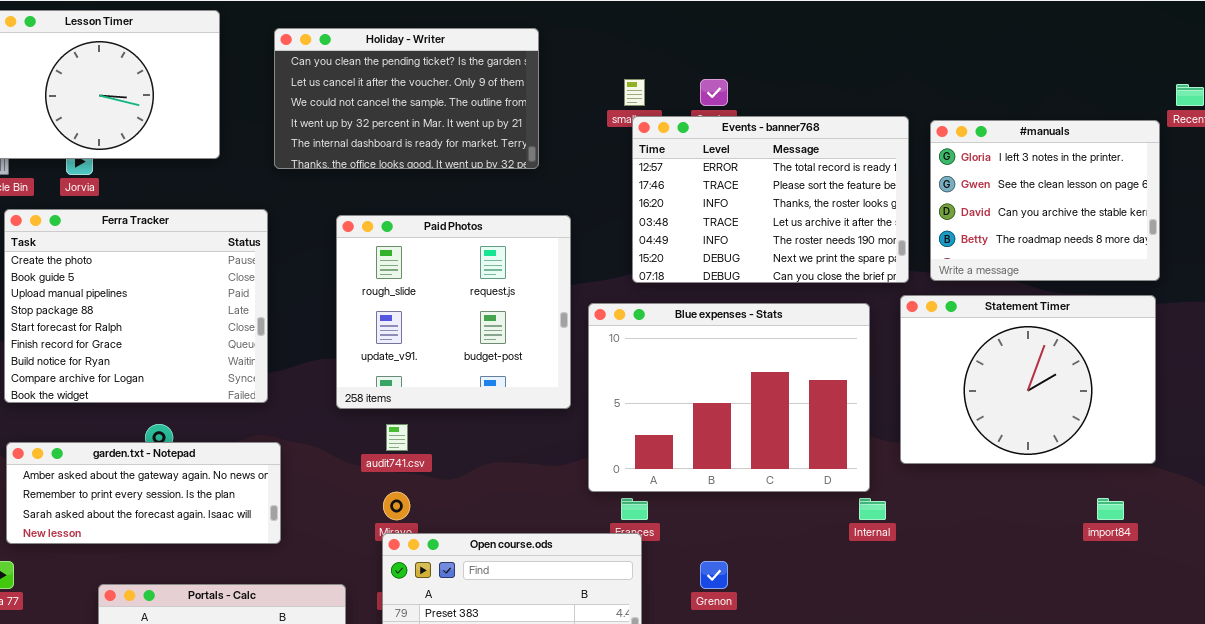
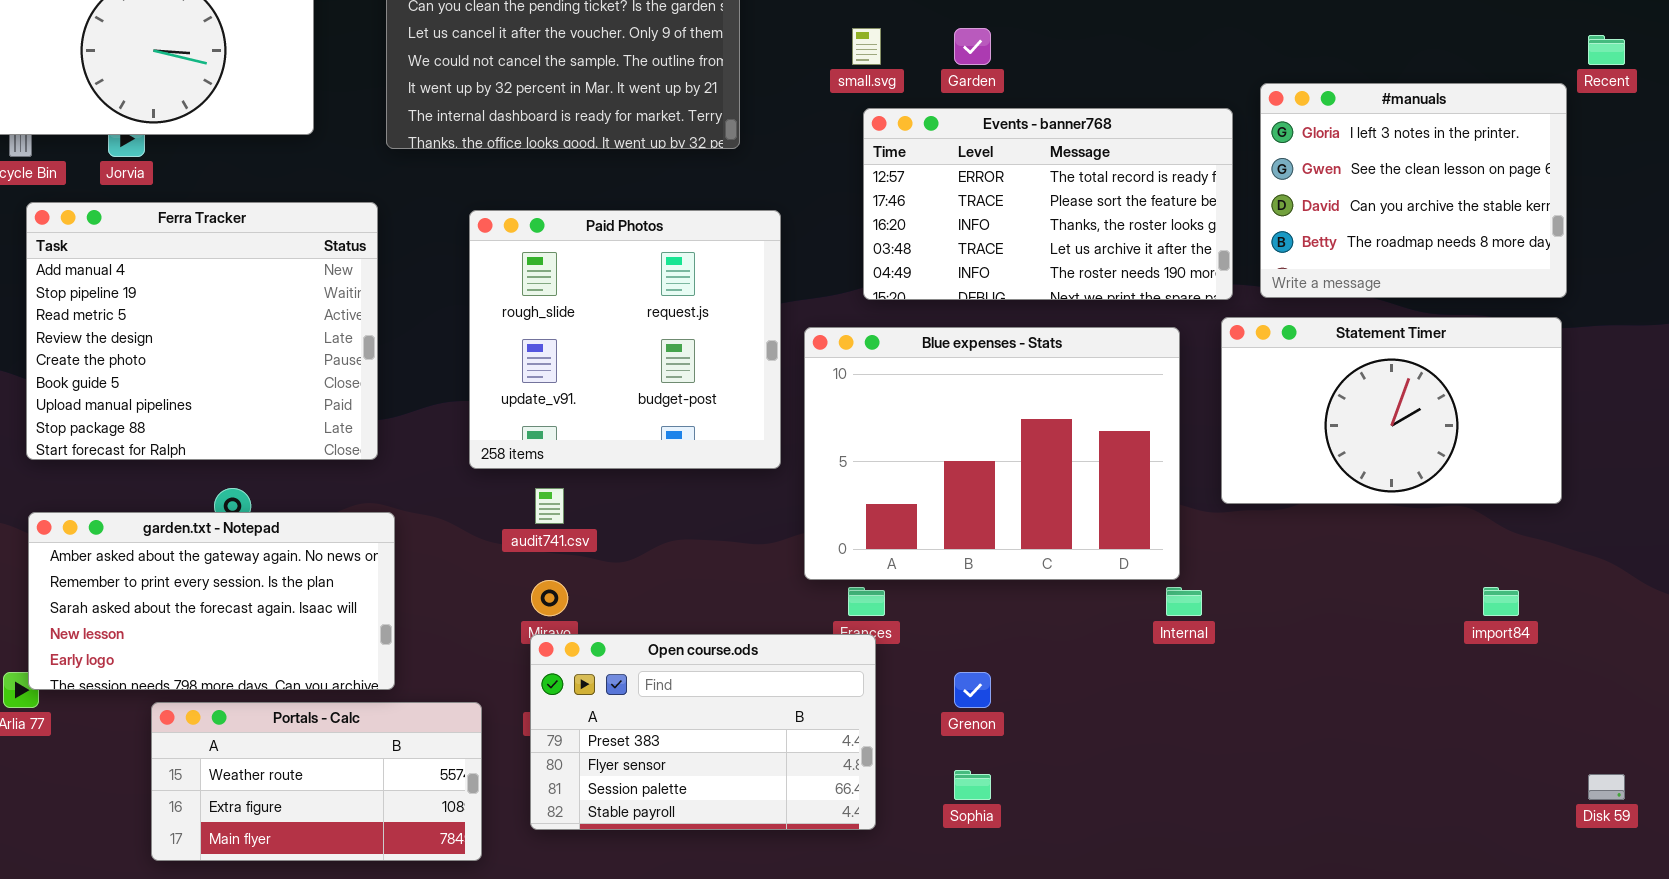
Events - banner768: [632,116,909,283] -> [863,108,1233,300], resized
Ferra Tracker: [4,209,268,403] -> [26,202,378,460], scrolled up 4 rows
Statement Timer: [900,295,1156,464] -> [1221,317,1562,504], resized
garden.txt - Notepad: [6,442,281,544] -> [28,512,395,690], resized

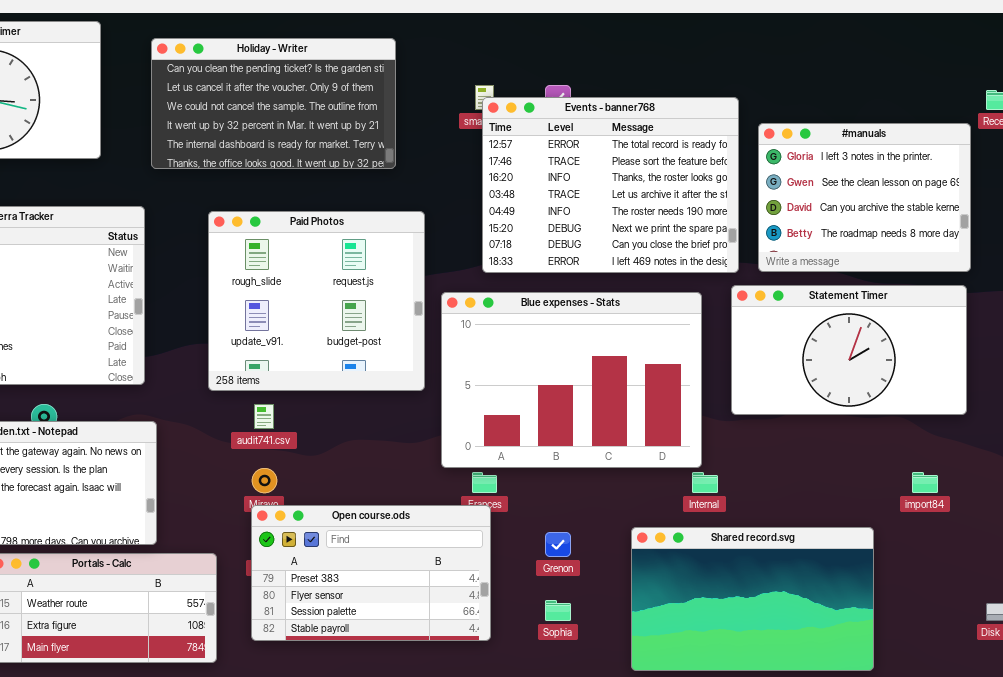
Events - banner768: [863,108,1233,300] -> [482,97,739,273], resized
Shared record.svg: none -> [631,527,874,671], opened

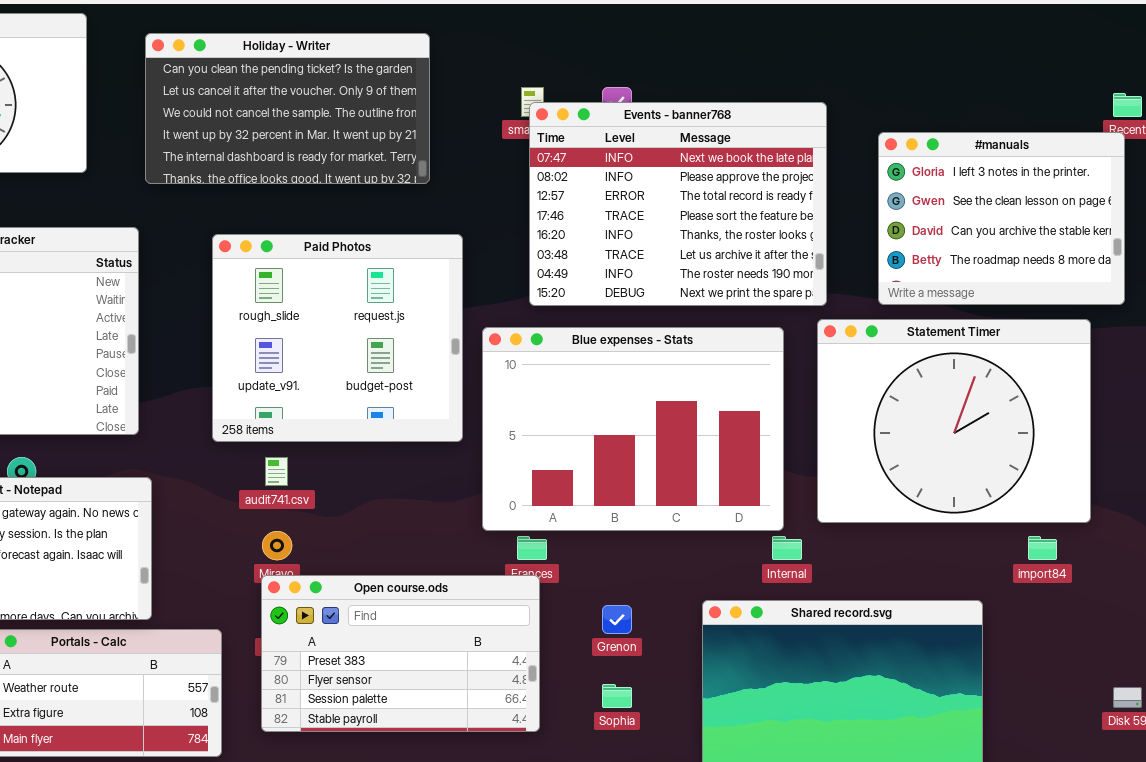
Events - banner768: [482,97,739,273] -> [529,102,827,306], scrolled up 2 rows
#manuals: [758,123,971,272] -> [878,132,1125,305], moved
Statement Timer: [731,285,967,415] -> [817,319,1091,523], resized

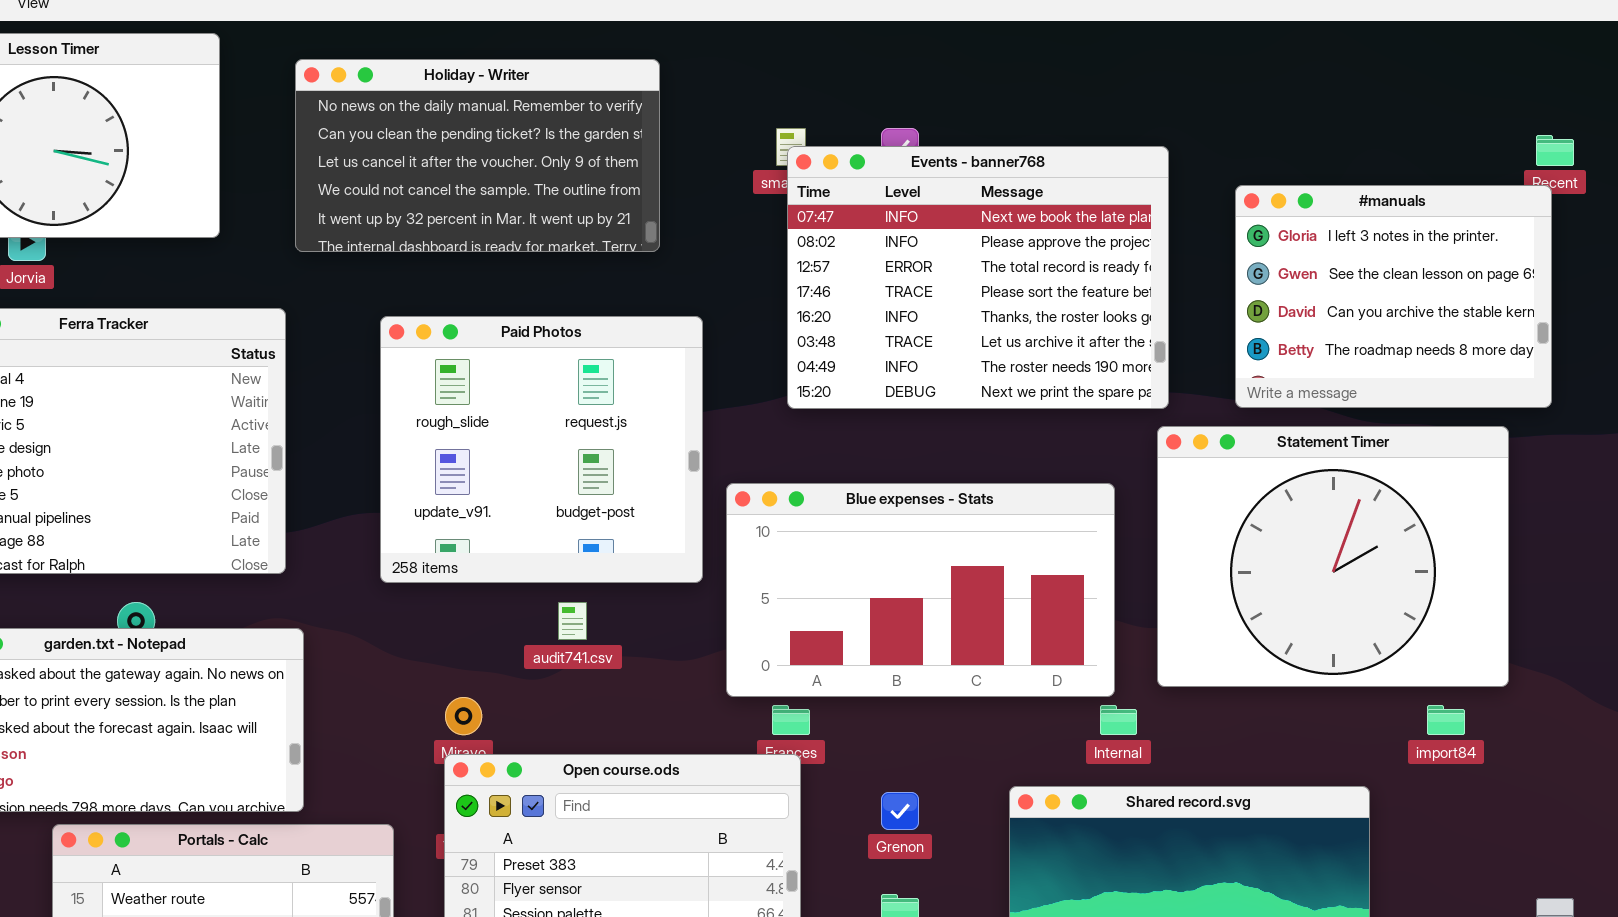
Holiday - Writer: [145,33,430,184] -> [295,59,660,252], scrolled up 1 row
Blue expenses - Stats: [482,327,784,531] -> [726,483,1115,697], resized
audit741.csv: [265,457,288,486] -> [558,602,587,640], moved

